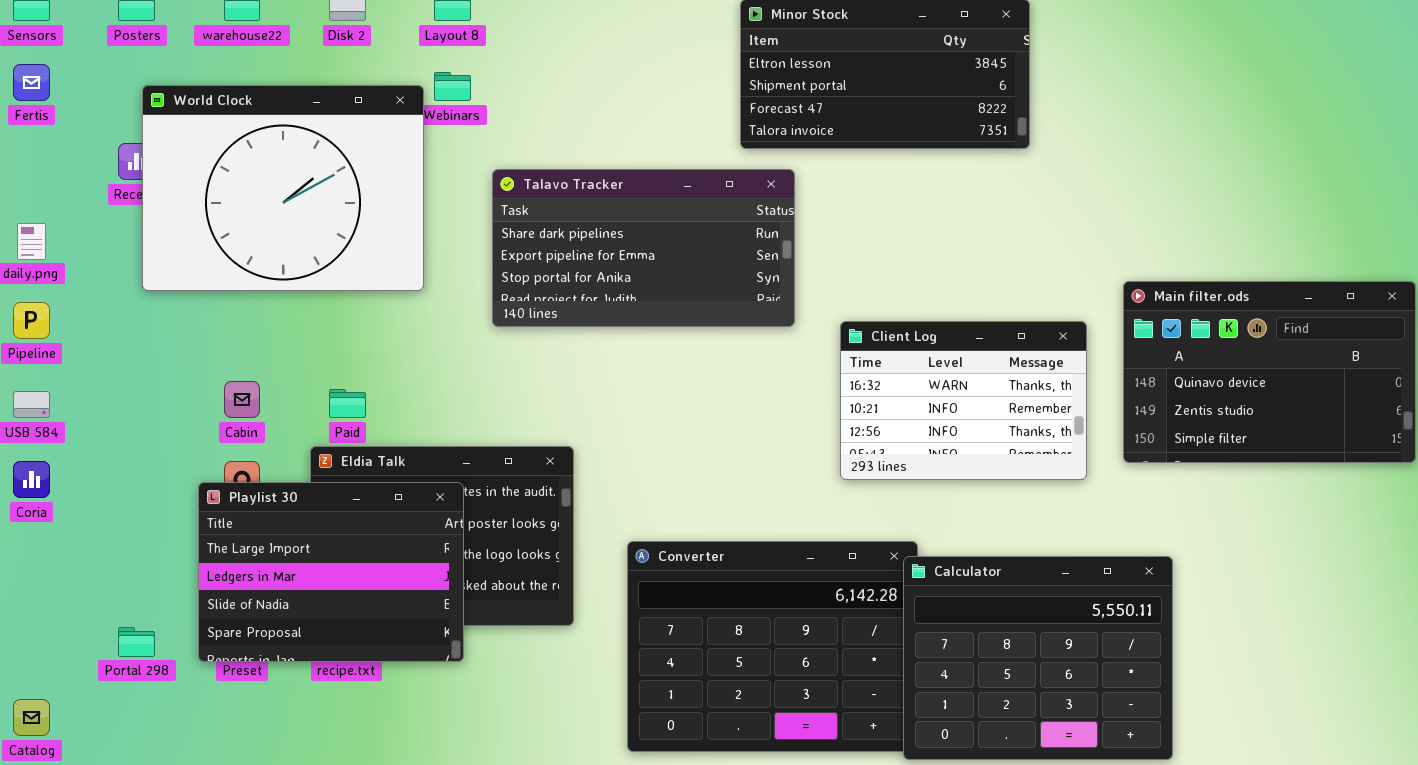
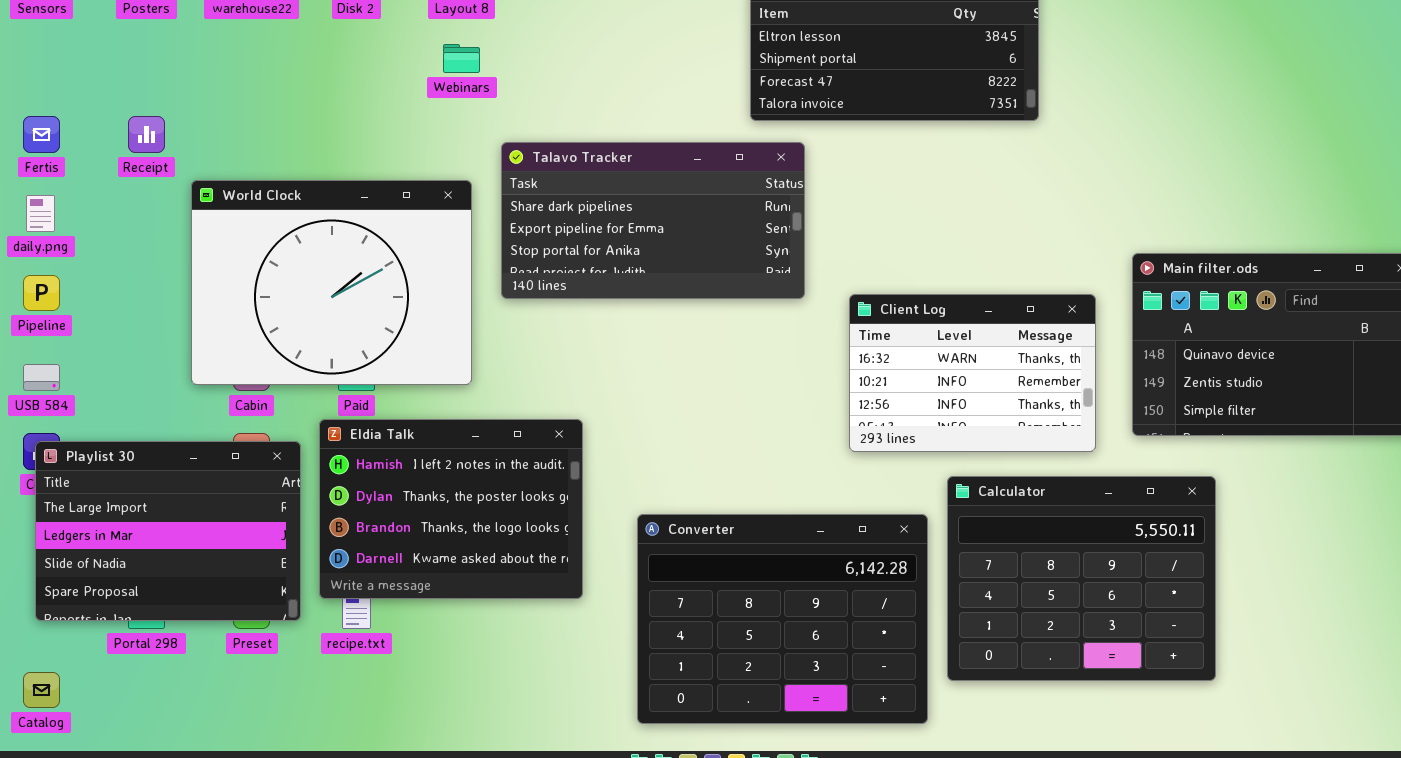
Fertis: [13,64,50,101] -> [23,116,60,153], moved
World Clock: [142,85,424,291] -> [191,180,472,385], moved
Playlist 30: [198,482,464,662] -> [35,441,301,621], moved
Calculator: [903,556,1173,760] -> [947,476,1216,681], moved

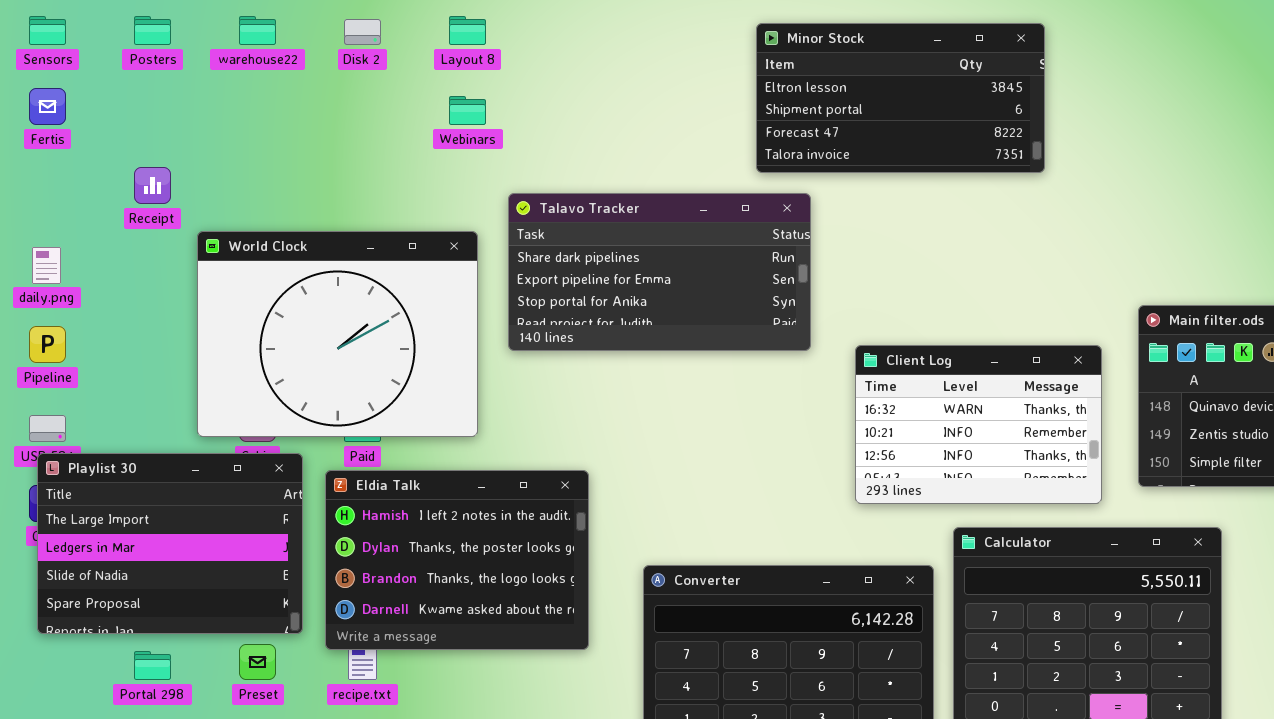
Fertis: [23,116,60,153] -> [29,88,66,125], moved
Playlist 30: [35,441,301,621] -> [37,453,303,634], moved

